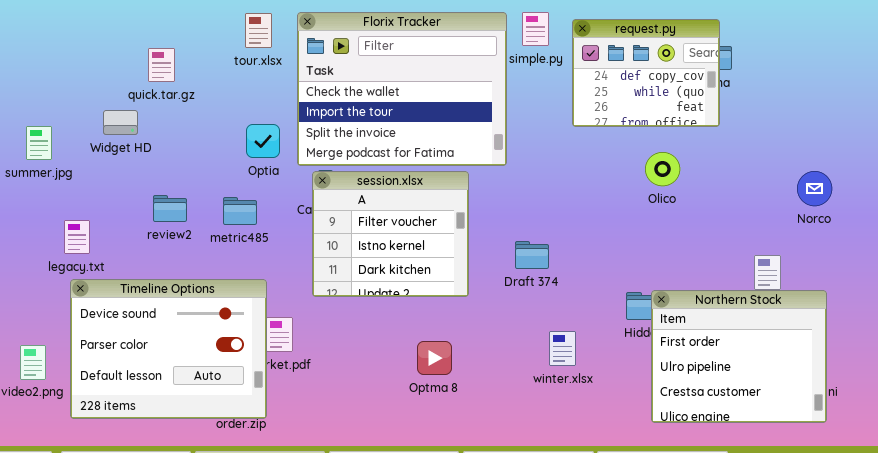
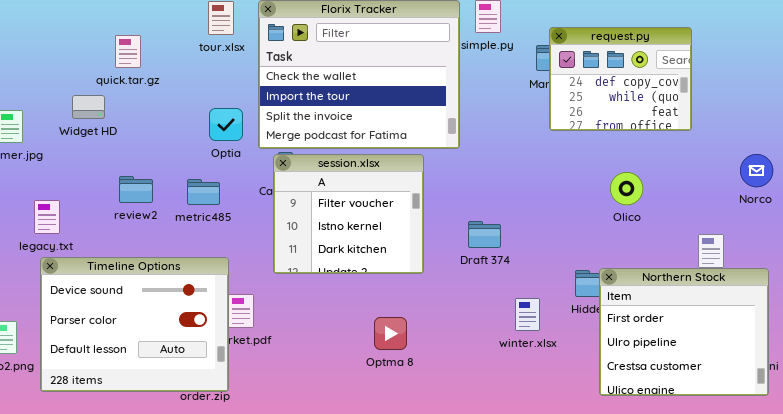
request.py: [572,19,720,127] -> [549,27,692,131], moved
Olico: [645,152,680,186] -> [610,172,643,205], moved
winter.xlsx: [549,331,576,366] -> [515,298,540,331], moved

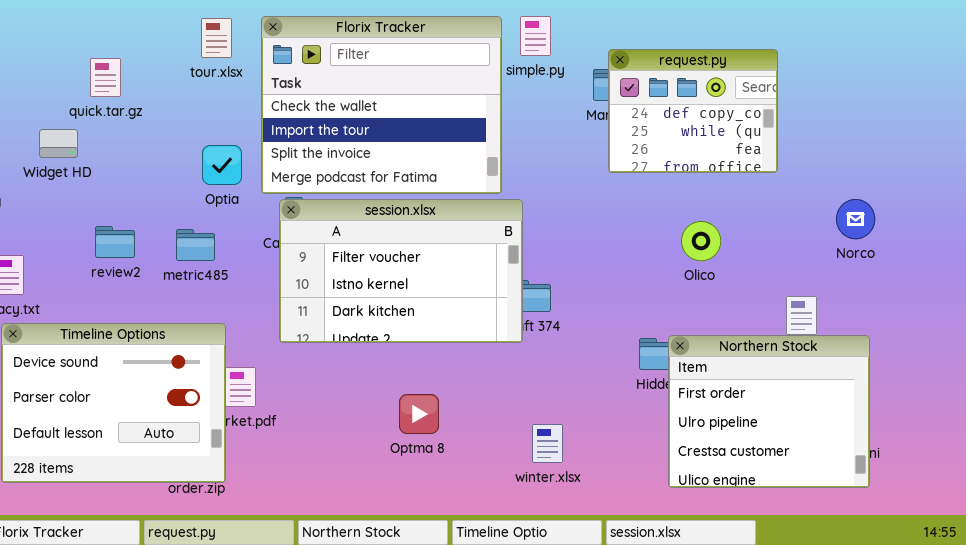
session.xlsx: [273,154,424,274] -> [279,199,523,343], resized
winter.xlsx: [515,298,540,331] -> [532,424,563,463], moved

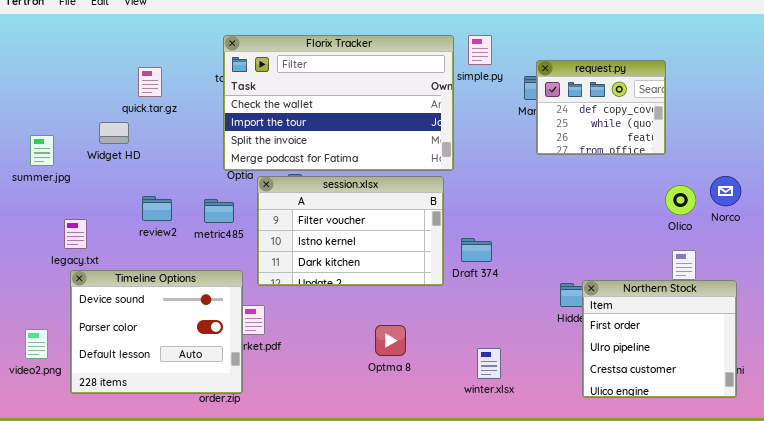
Florix Tracker: [261,16,502,194] -> [223,35,454,171], resized
session.xlsx: [279,199,523,343] -> [257,176,444,286], moved
Olico: [681,221,721,261] -> [665,185,696,215], moved

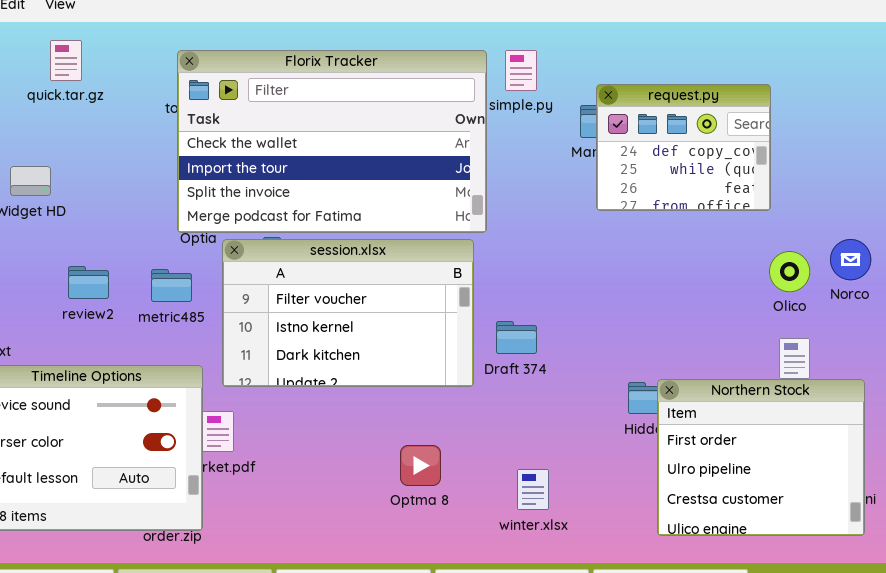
quick.tar.gz: [138,67,162,97] -> [50,40,82,81], moved
Optma 8: [375,325,406,356] -> [400,445,441,486], moved

